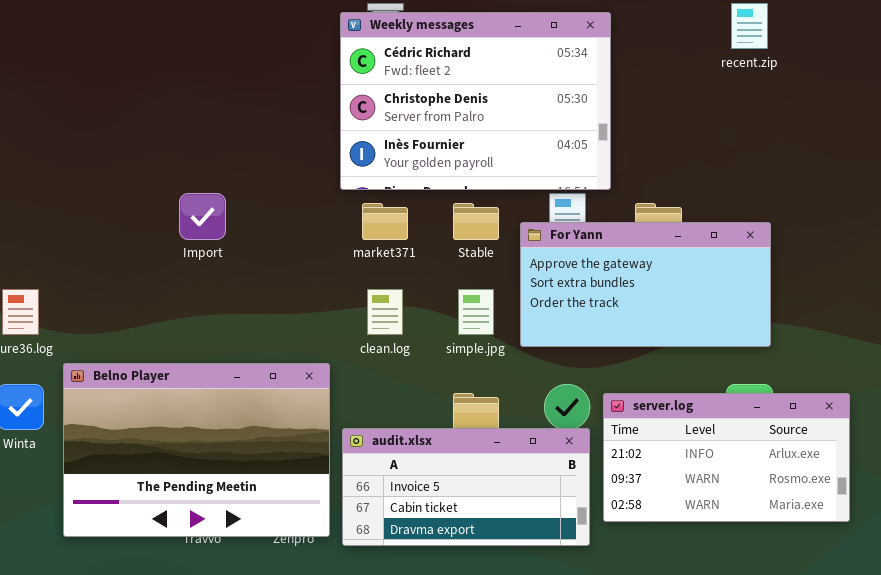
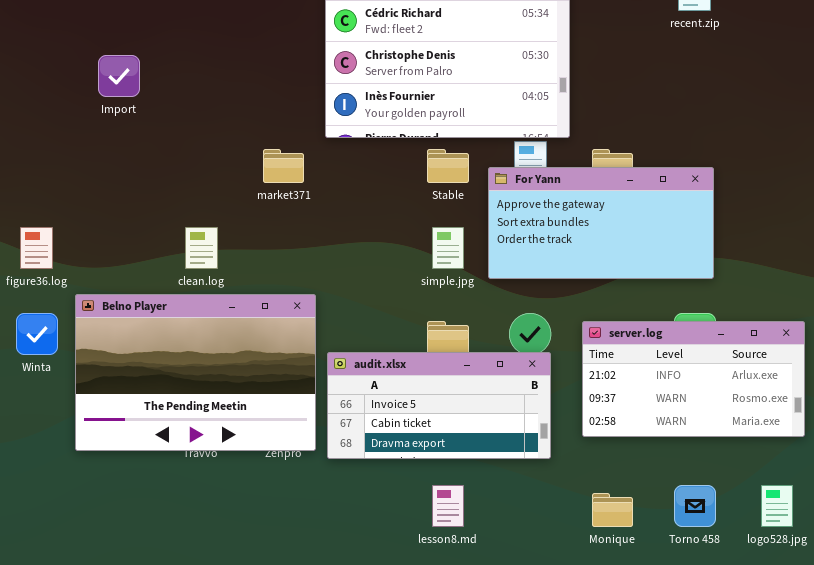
Import: [179,193,226,240] -> [98,55,140,97], moved
market371: [362,203,408,240] -> [263,149,304,183], moved
clean.log: [367,289,403,335] -> [185,227,218,269], moved
server.log: [603,393,850,522] -> [582,321,805,437], moved

